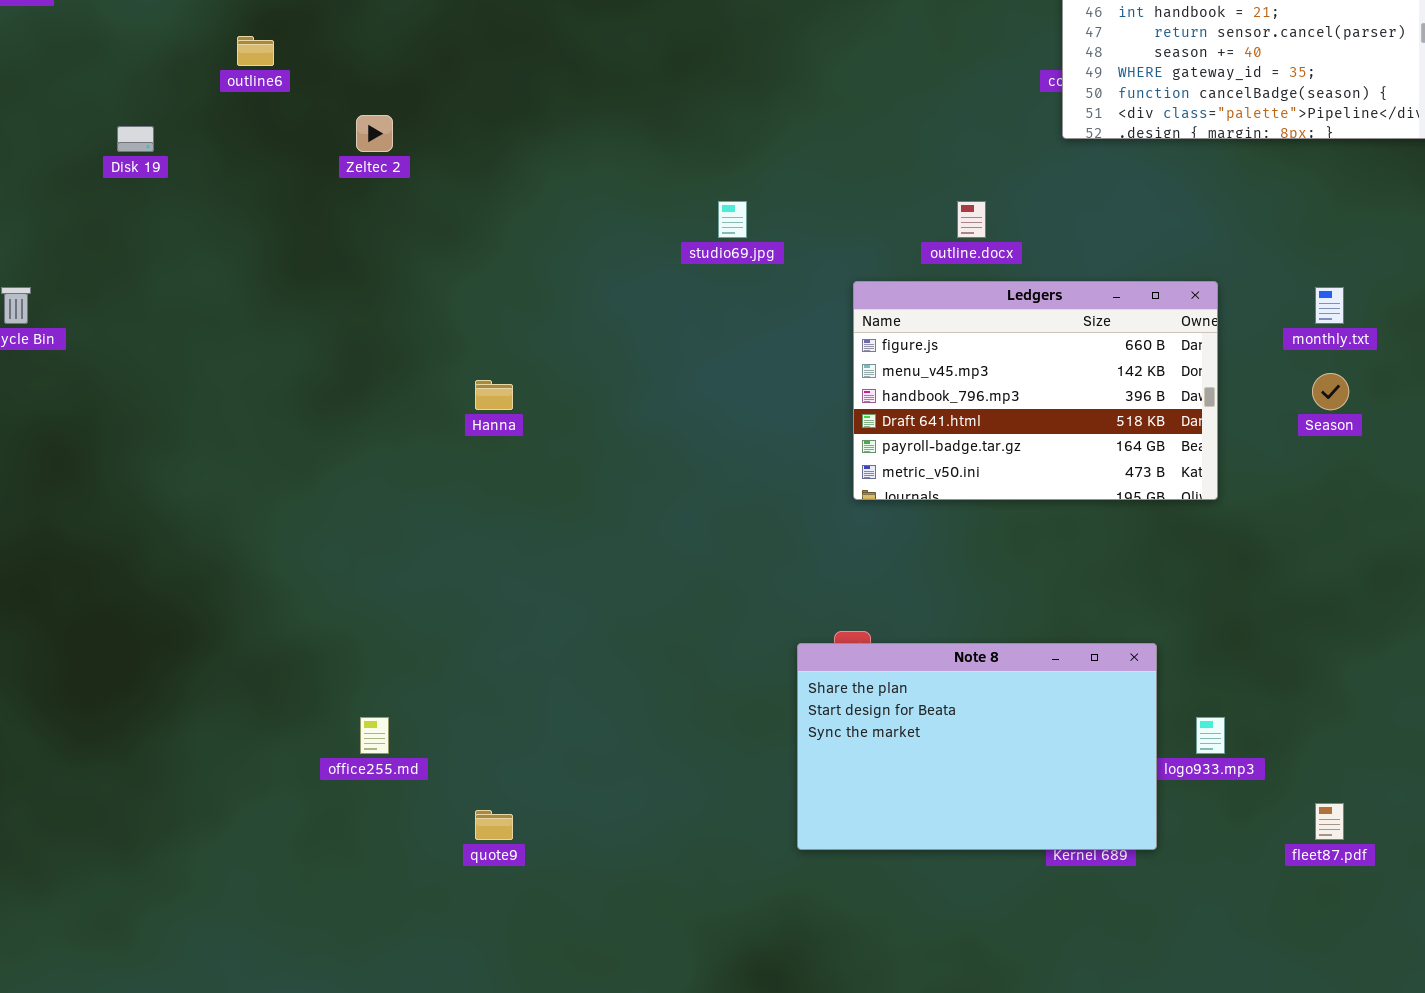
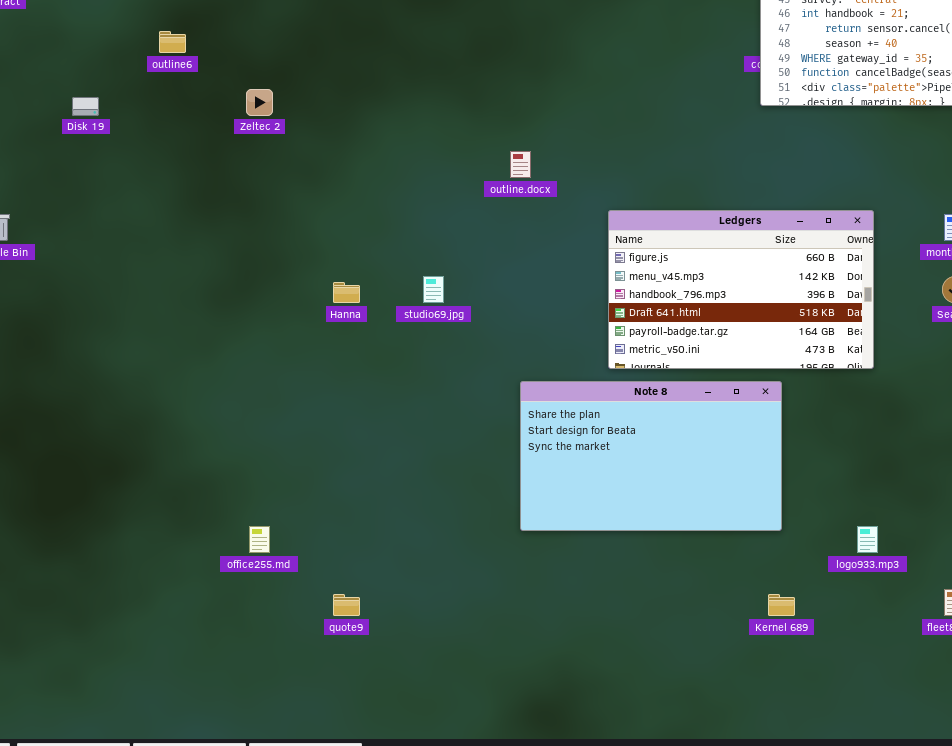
studio69.jpg: [718,201,747,238] -> [423,276,444,303], moved
outline.docx: [957,201,986,238] -> [510,151,531,178], moved
Note 8: [797,643,1157,850] -> [520,381,782,531], moved

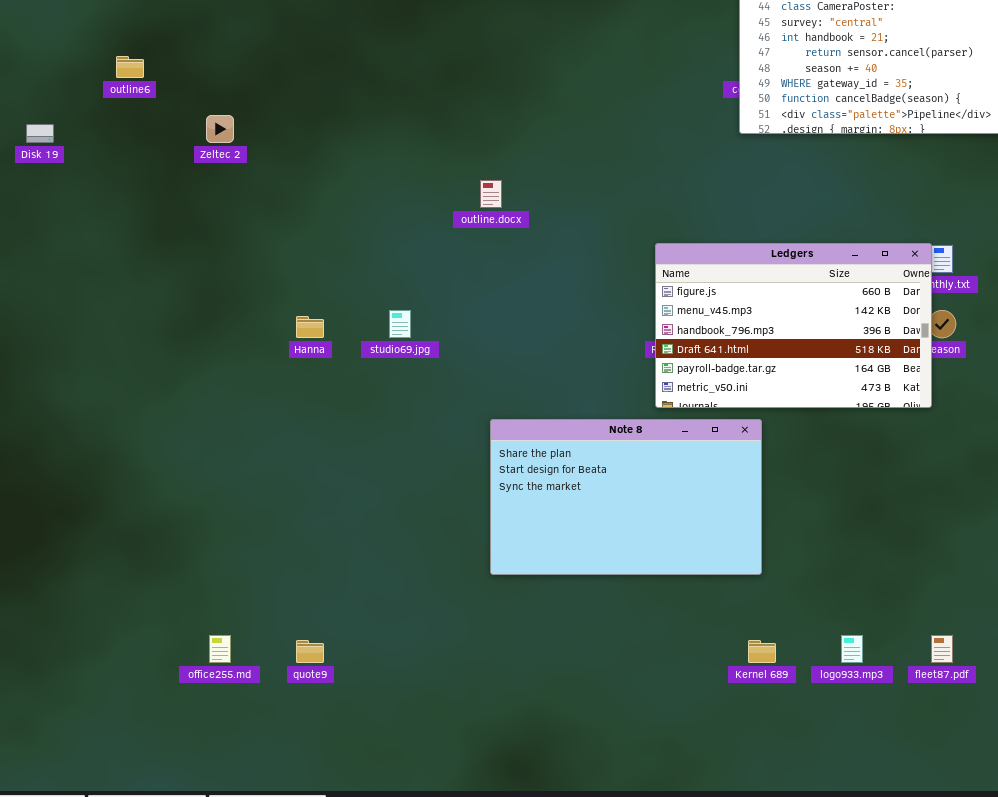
Ledgers: [608,210,874,369] -> [655,243,932,408], moved
office255.md: [249,526,270,553] -> [209,635,231,663], moved
logo933.mp3: [857,526,878,553] -> [841,635,863,663], moved

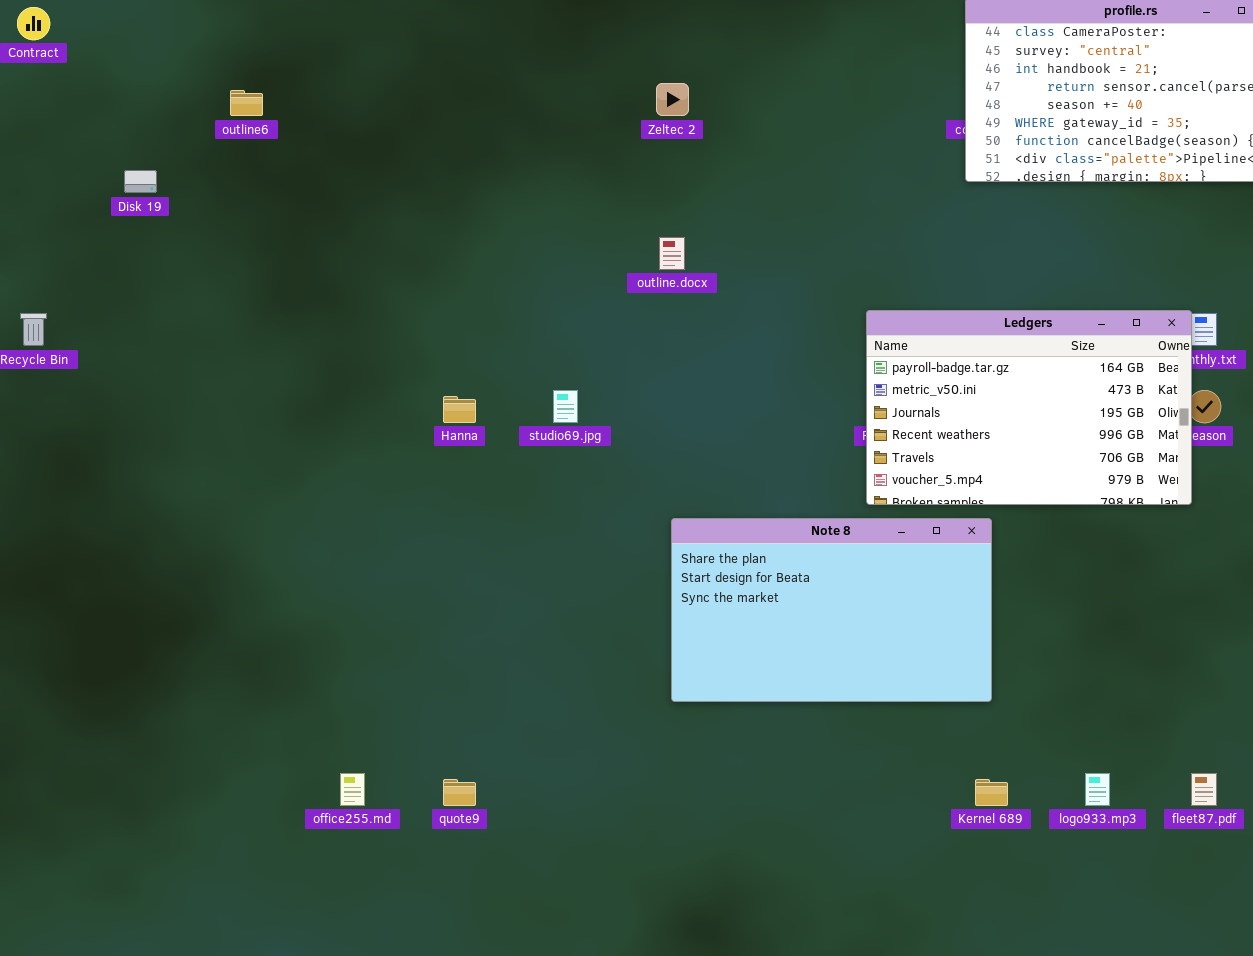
Zeltec 2: [206,115,234,143] -> [656,83,689,116], moved
Ledgers: [655,243,932,408] -> [866,310,1192,505], scrolled down 4 rows

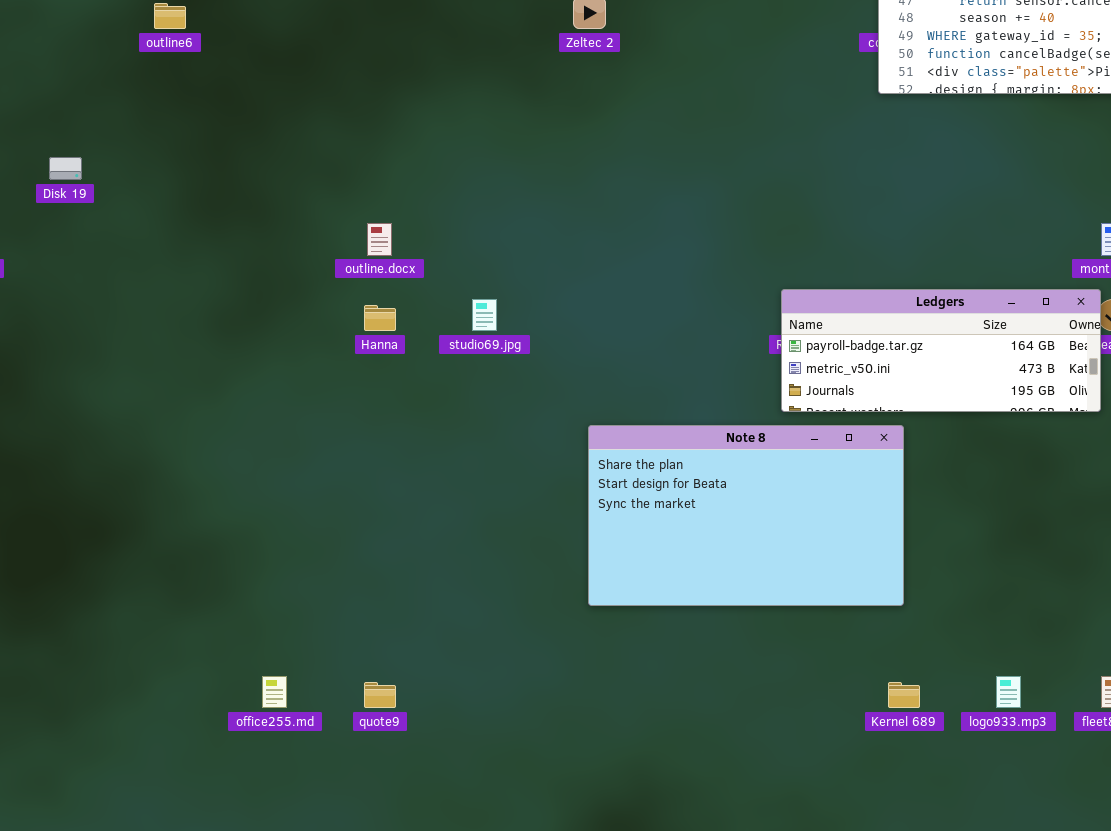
Disk 19: [124,170,157,193] -> [49,157,82,180], moved
outline.docx: [659,237,685,270] -> [367,223,392,256], moved
Ledgers: [866,310,1192,505] -> [781,289,1101,412], resized

